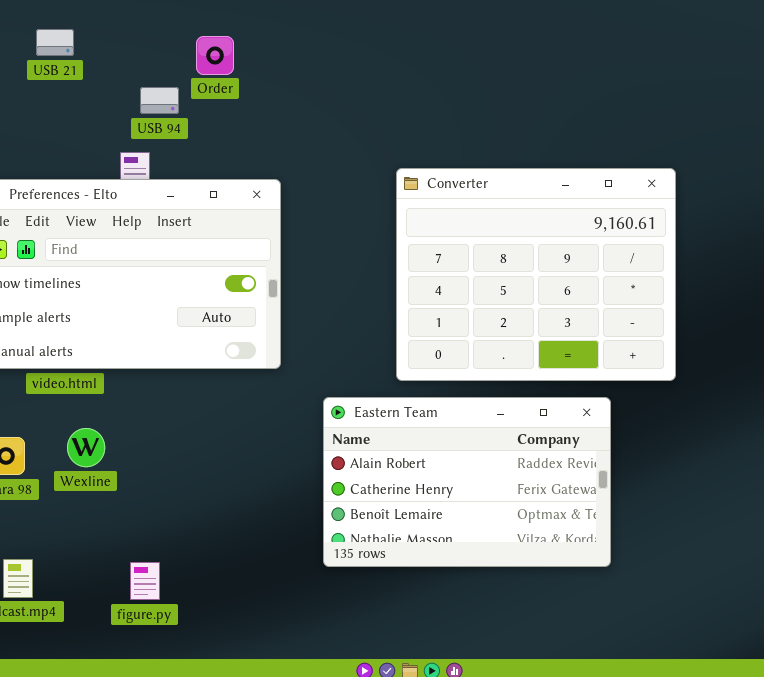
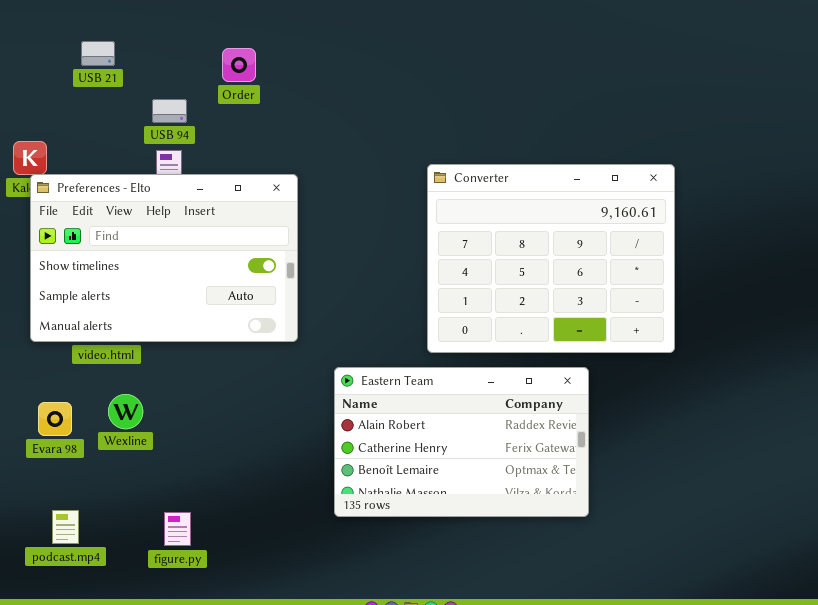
USB 94: [140,87,179,114] -> [152,99,187,123], moved
Converter: [396,168,676,381] -> [427,164,675,353], moved

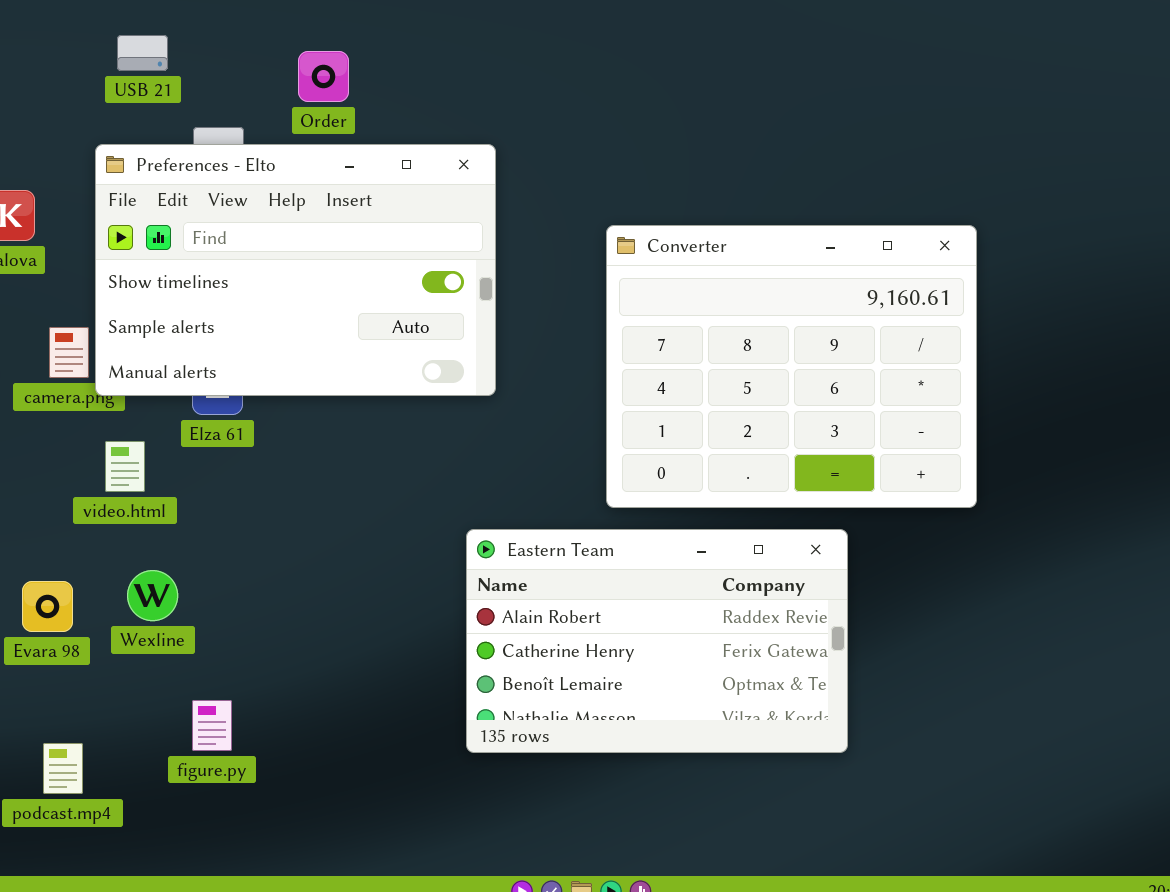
USB 21: [81,41,115,66] -> [117,35,168,71], moved
Preferences - Elto: [30,174,298,342] -> [95,144,496,396], moved
figure.py: [164,512,191,546] -> [192,700,232,751], moved

